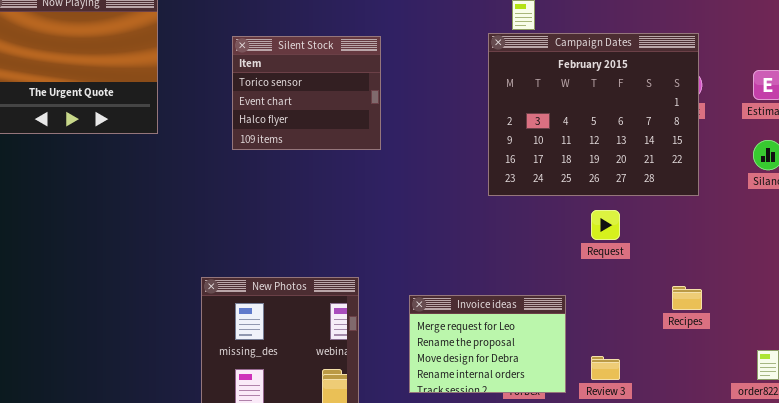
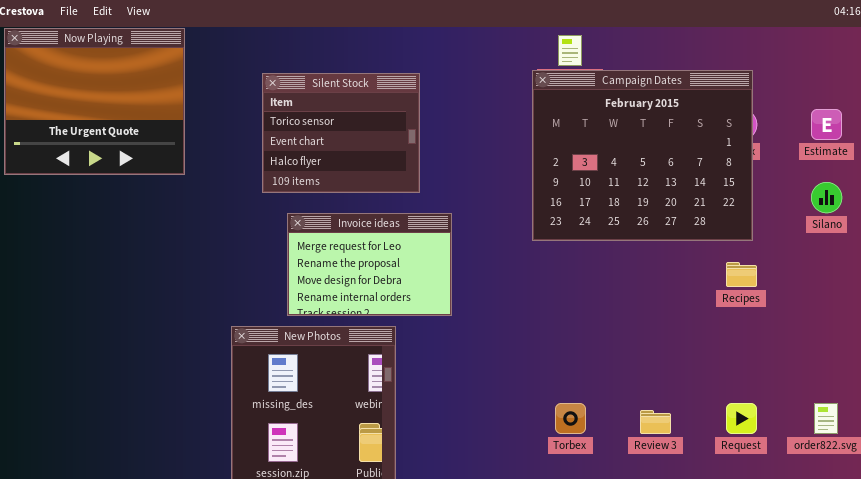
Request: [591,210,620,240] -> [726,403,757,434], moved
Recipes: [672,286,702,310] -> [726,262,757,287], moved
Invoice ideas: [409,295,566,393] -> [287,213,452,316], moved

